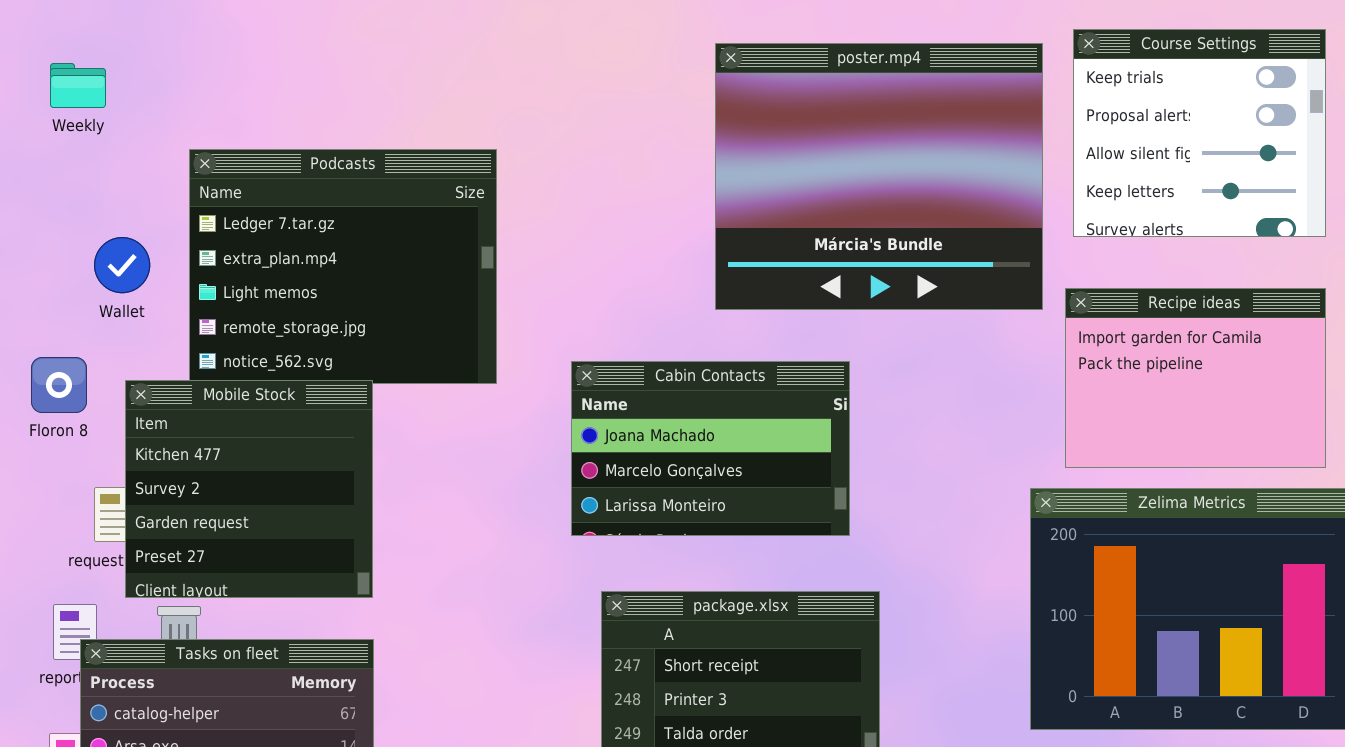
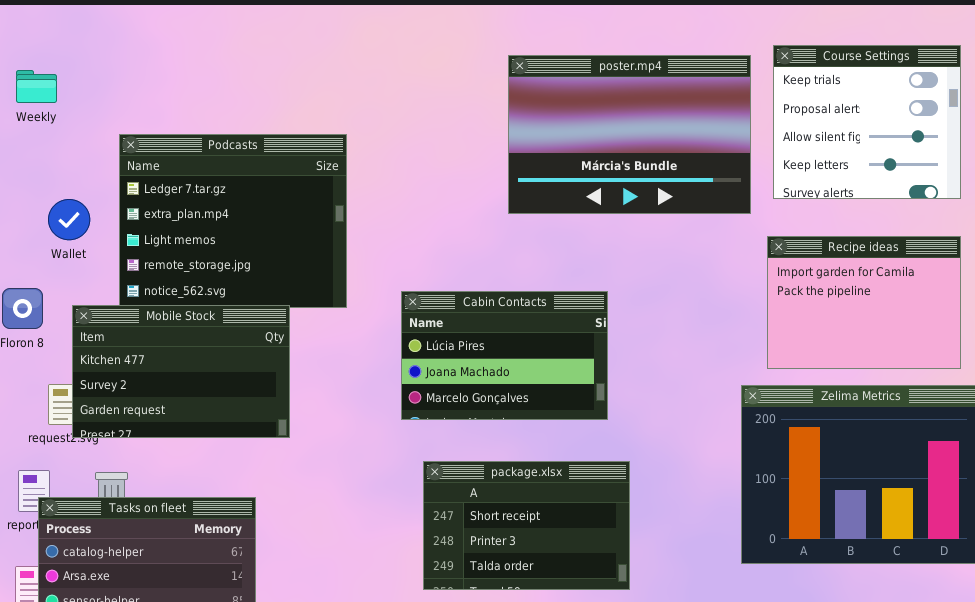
poster.mp4: [715,43,1043,310] -> [508,55,751,214], resized
Cabin Contacts: [571,361,850,536] -> [401,291,608,420], scrolled up 1 row
Mobile Stock: [125,380,373,598] -> [72,305,290,438], resized

